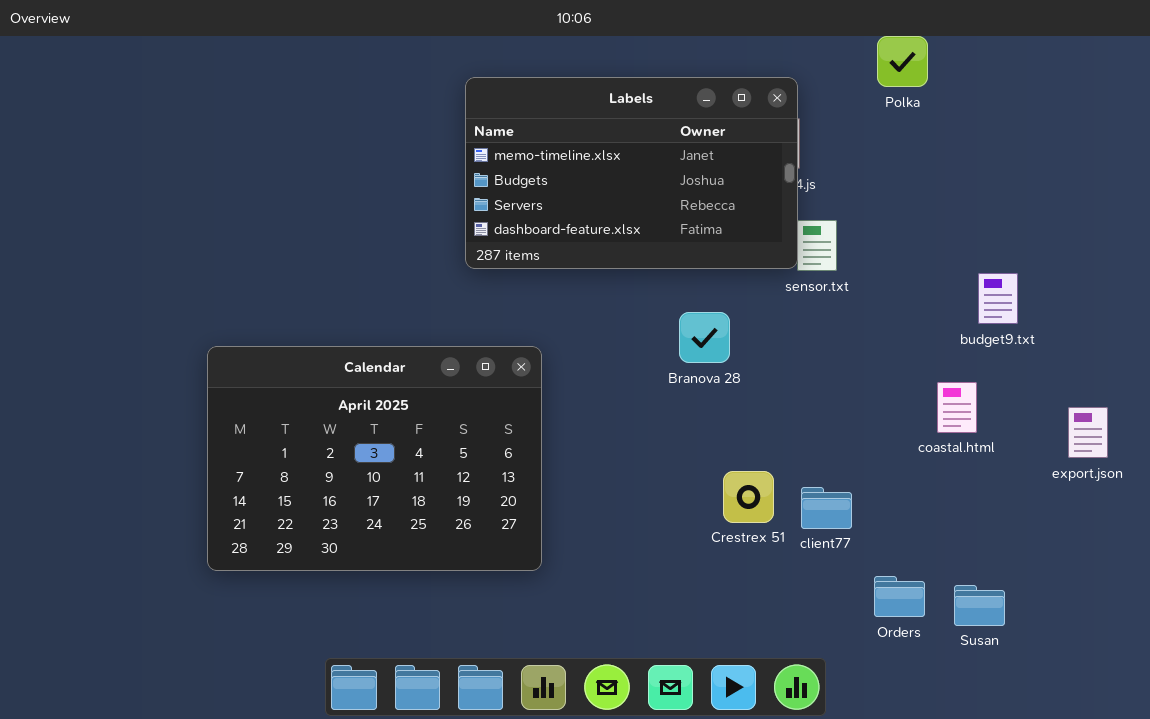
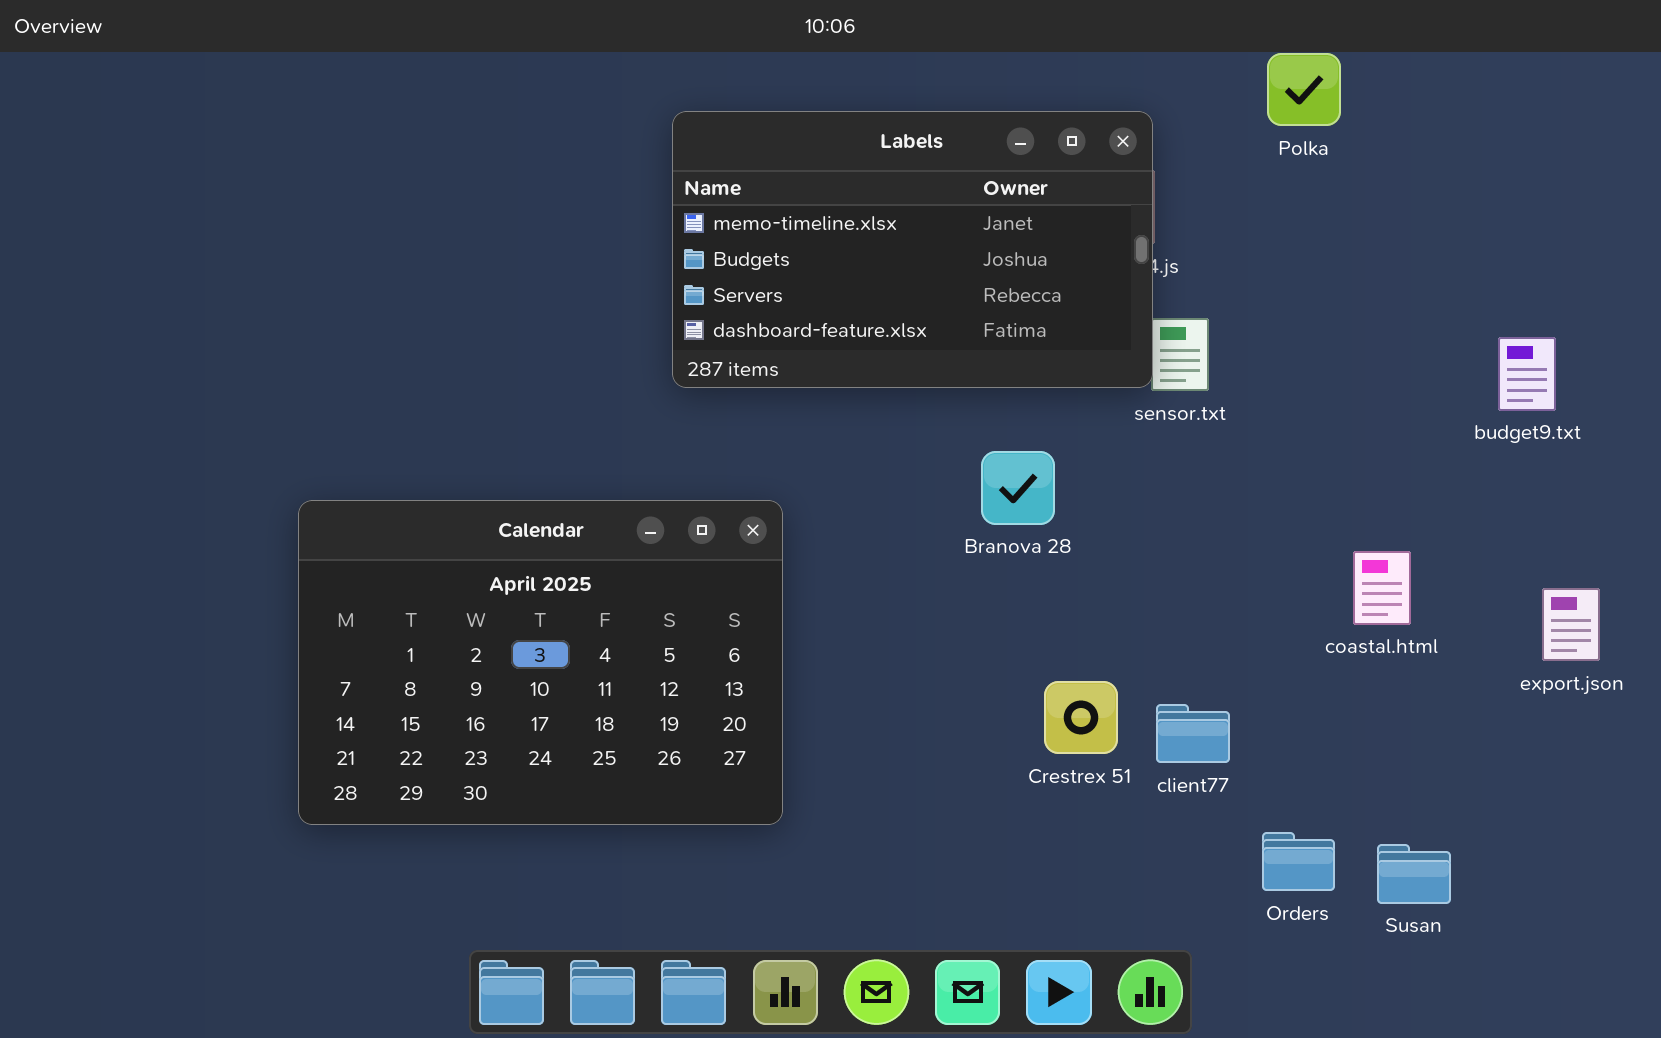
budget9.txt: [978,273,1018,324] -> [1498,337,1556,411], moved

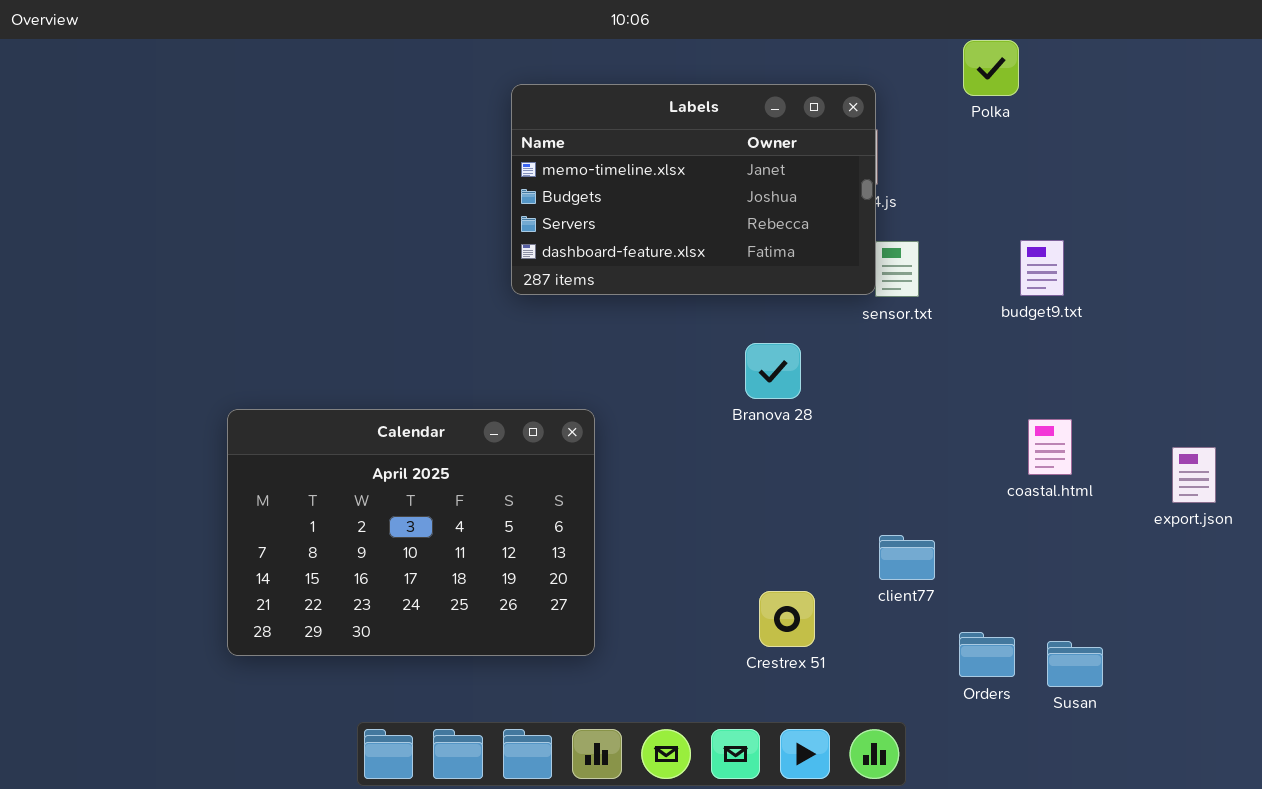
budget9.txt: [1498,337,1556,411] -> [1020,240,1064,296], moved
Calendar: [298,500,783,825] -> [227,409,595,656], moved
Crestrex 51: [1044,681,1118,754] -> [759,591,815,647], moved

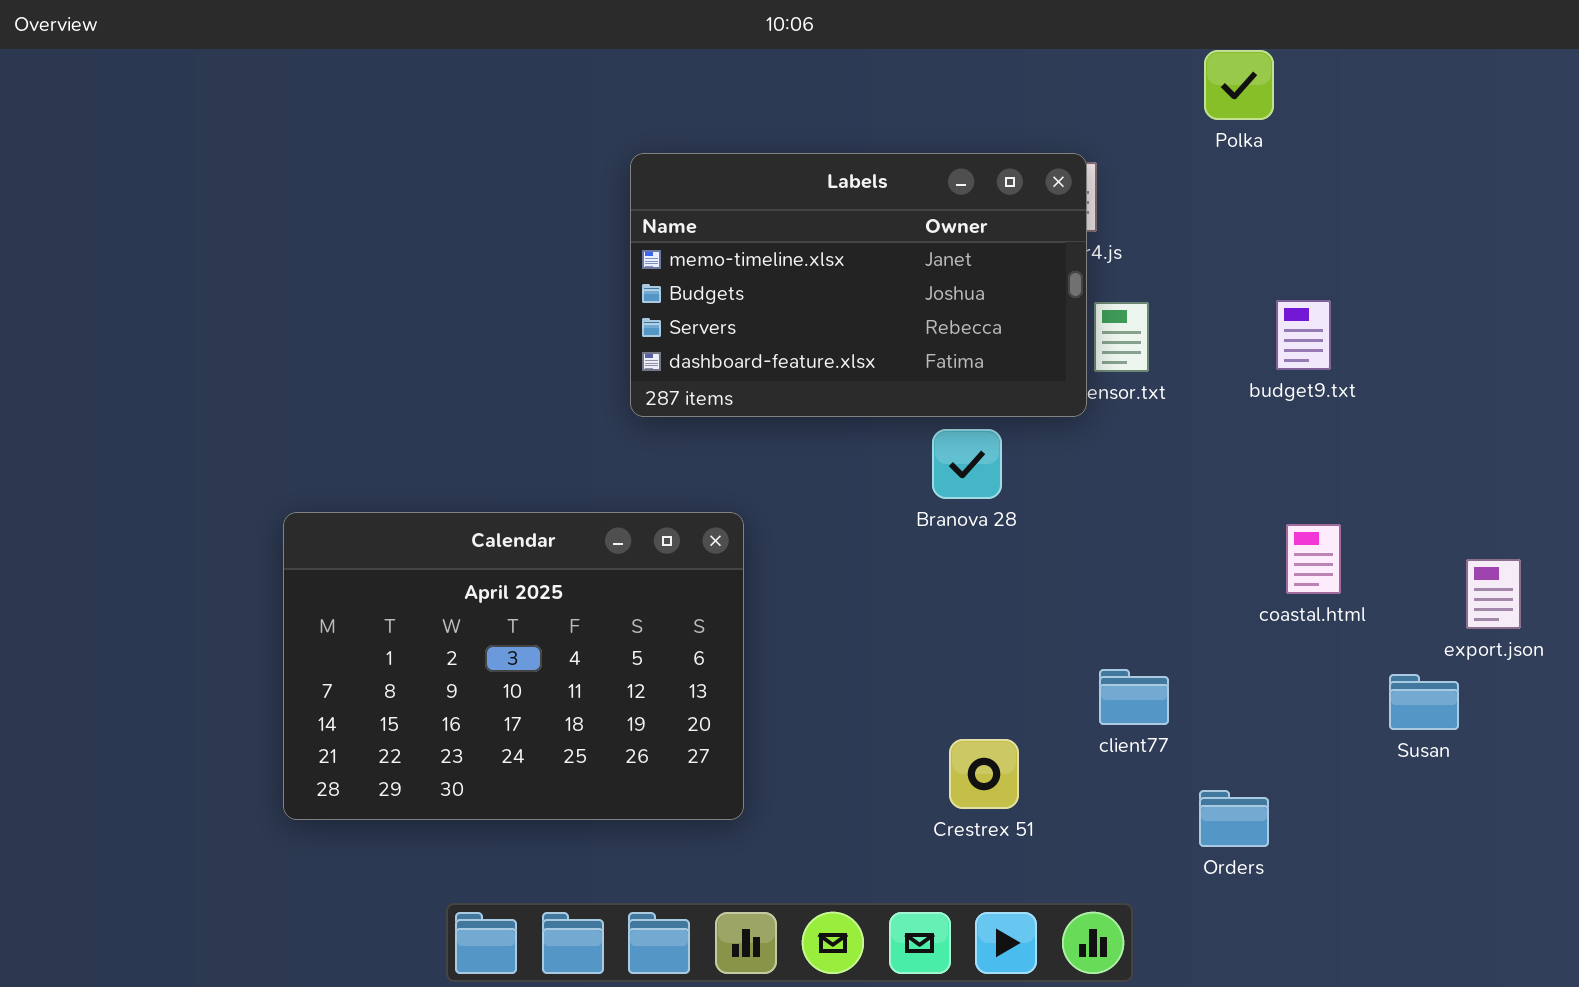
Labels: [511,84,876,295] -> [630,153,1087,417], moved
Susan: [1047,641,1103,687] -> [1389,674,1459,730], moved

